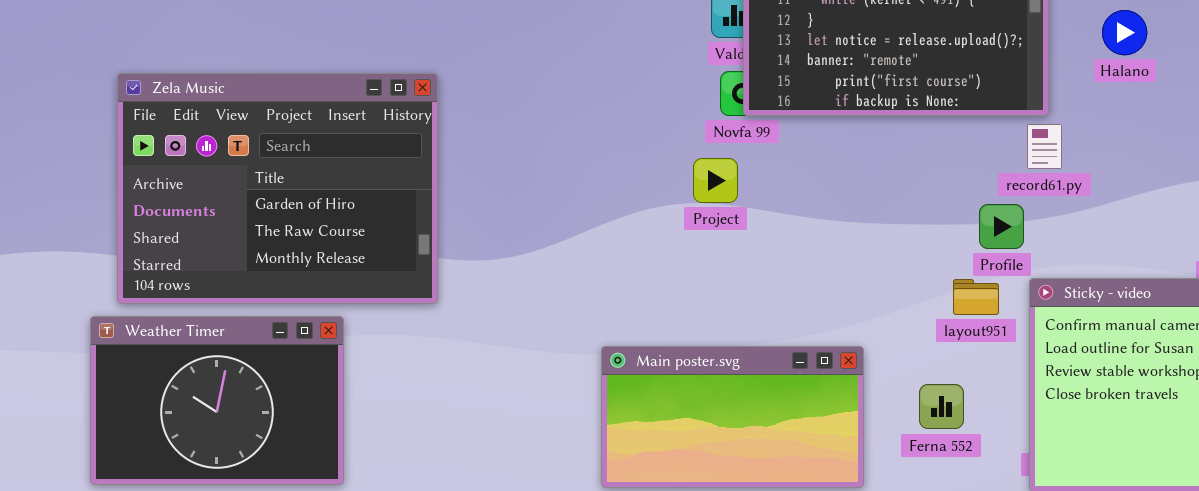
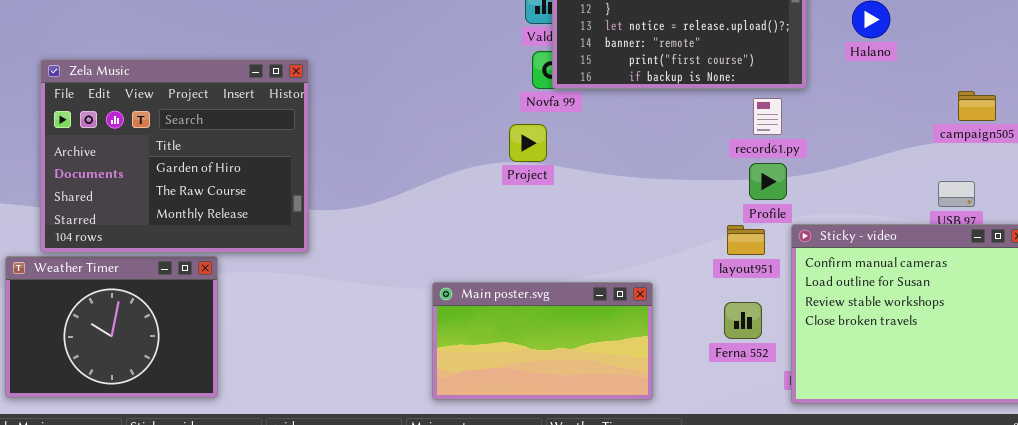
Zela Music: [117,73,438,304] -> [40,59,309,253], moved
record61.py: [1027,124,1062,169] -> [753,98,782,135], moved
Ferna 552: [919,384,964,429] -> [724,302,762,339], moved

